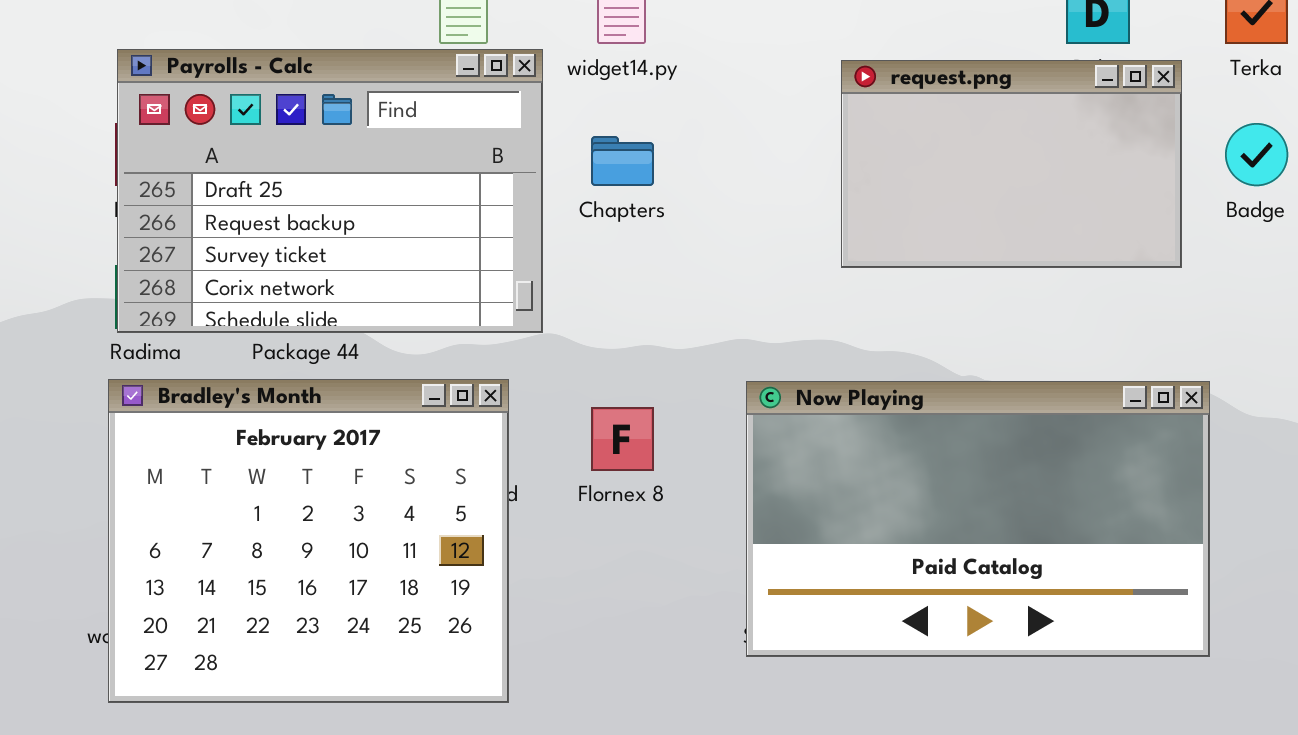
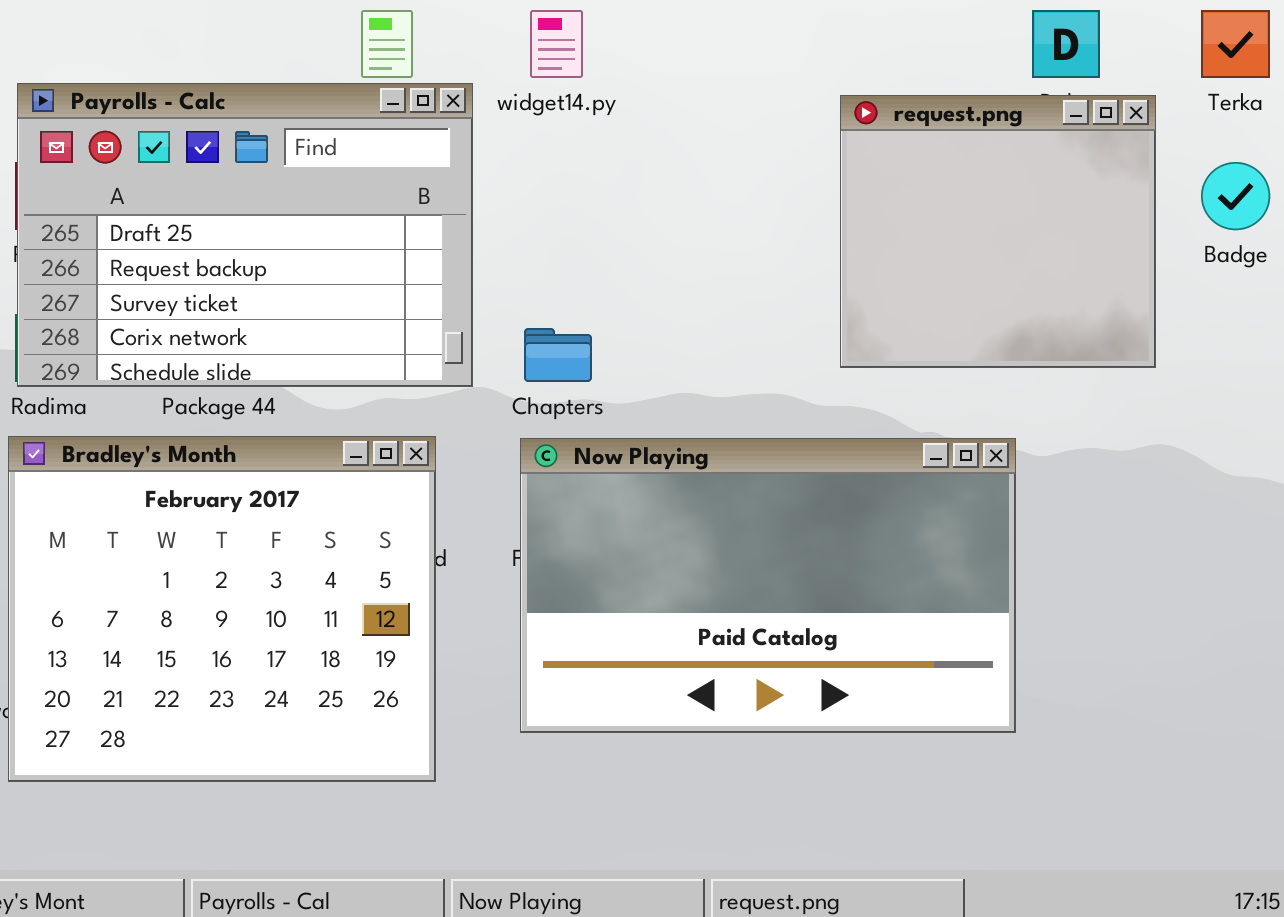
request.png: [841,60,1182,268] -> [840,95,1156,368], resized
Chapters: [591,136,654,186] -> [524,328,592,382], moved
Now Playing: [746,381,1210,657] -> [520,438,1016,733], moved

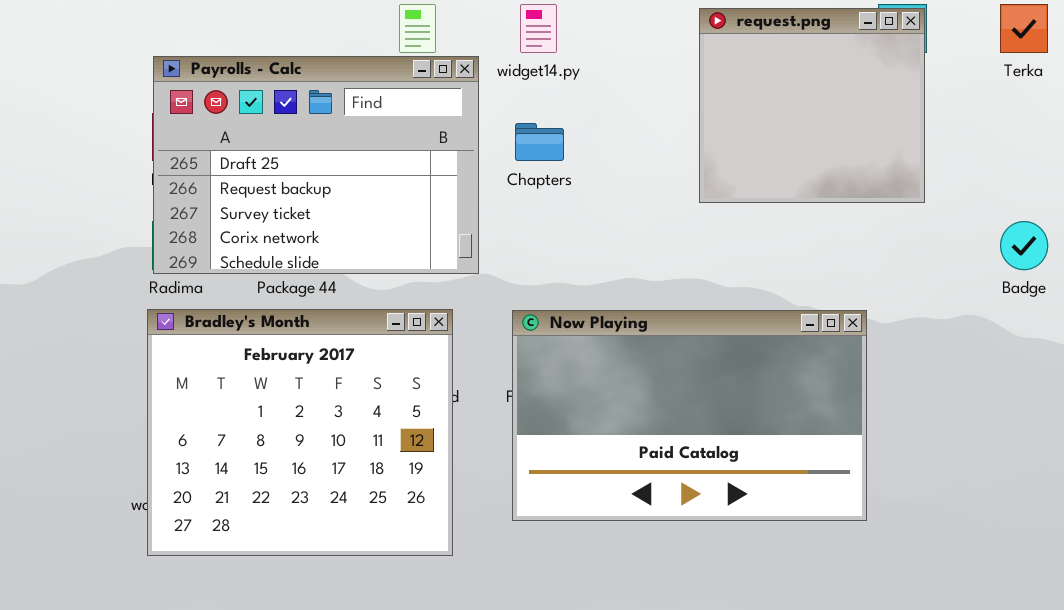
request.png: [840,95,1156,368] -> [699,8,925,203], moved
Badge: [1201,162,1270,230] -> [1000,221,1048,270], moved
Chapters: [524,328,592,382] -> [515,123,564,161], moved

